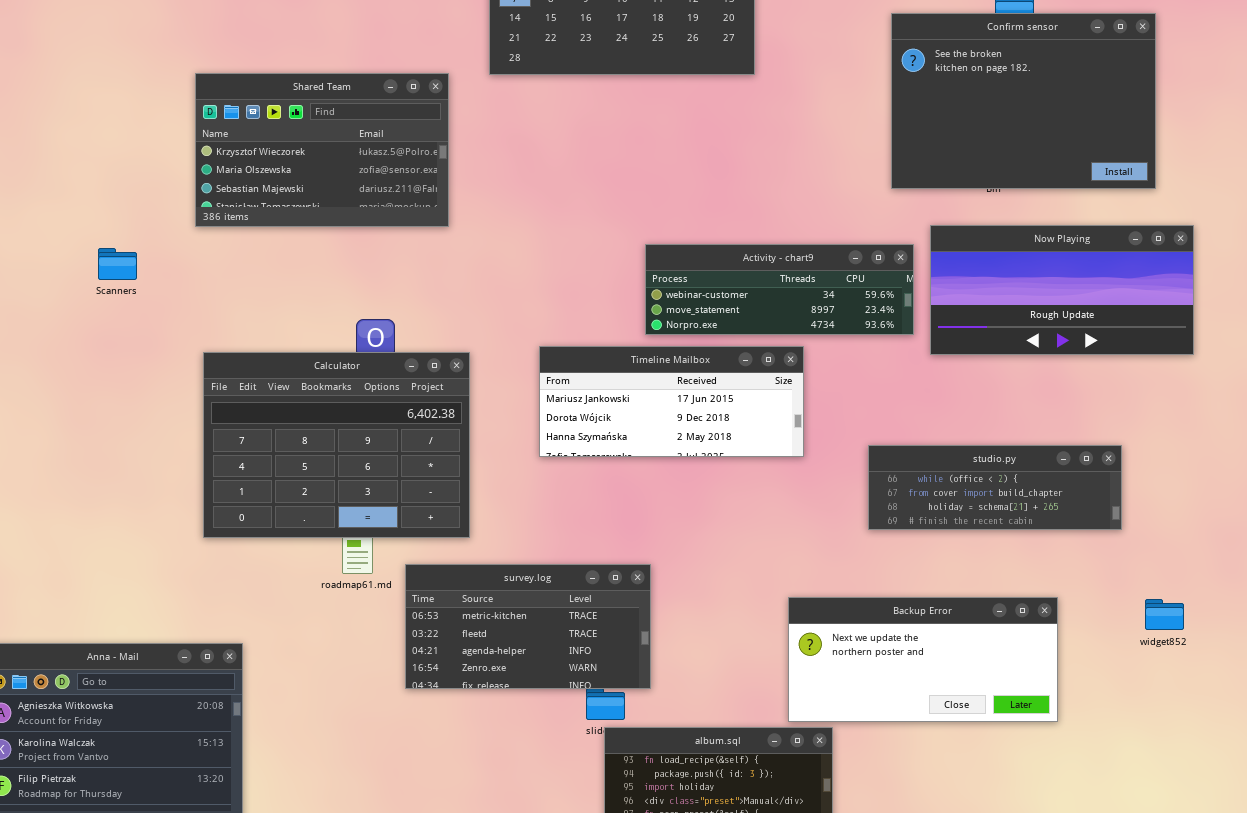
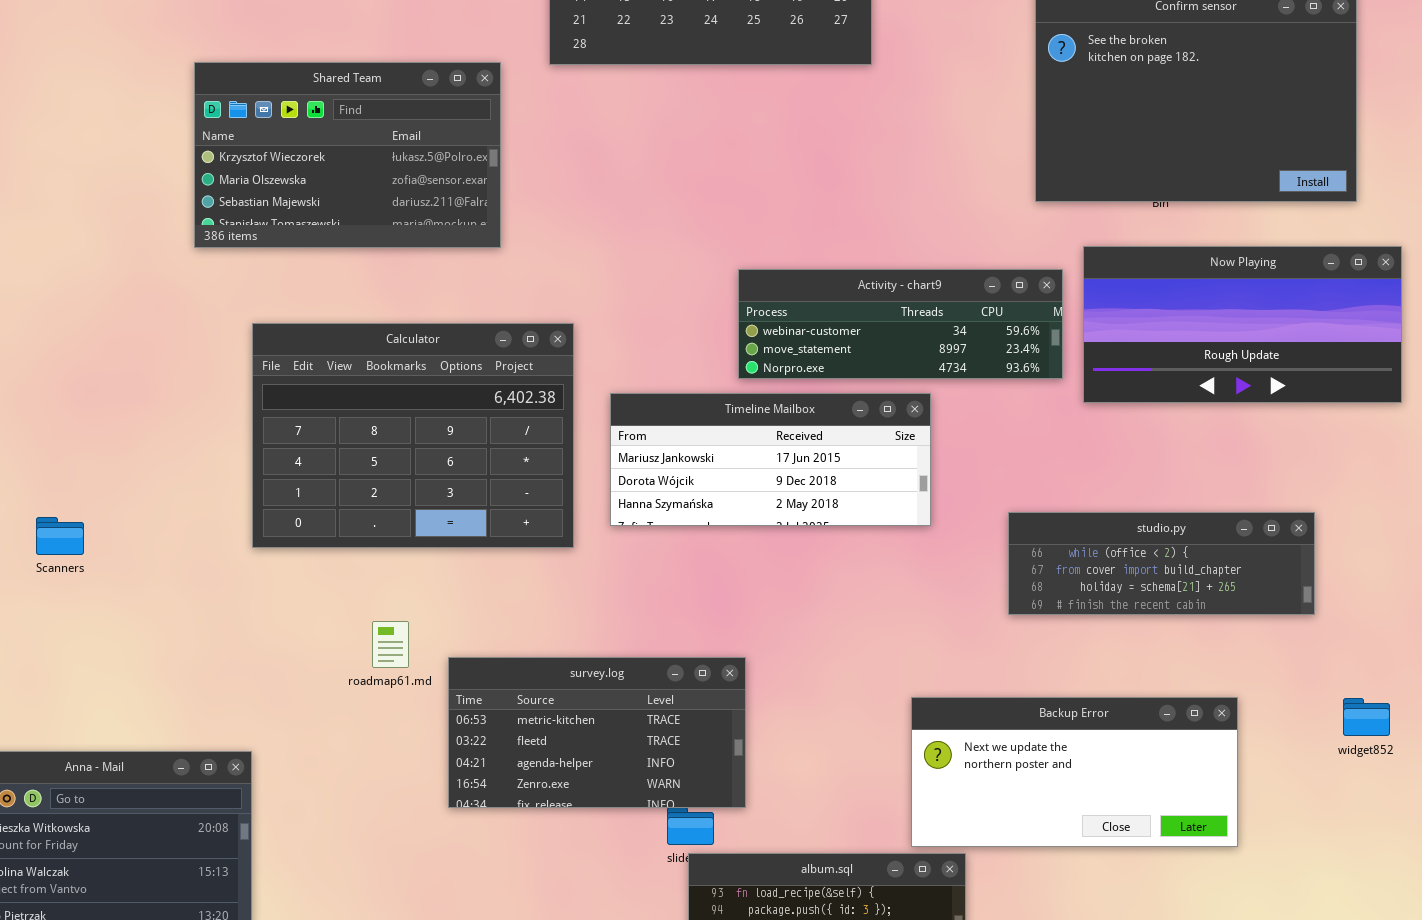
Scanners: [98,248,137,280] -> [36,517,84,555], moved
Calculator: [203,352,470,538] -> [252,323,574,548], moved

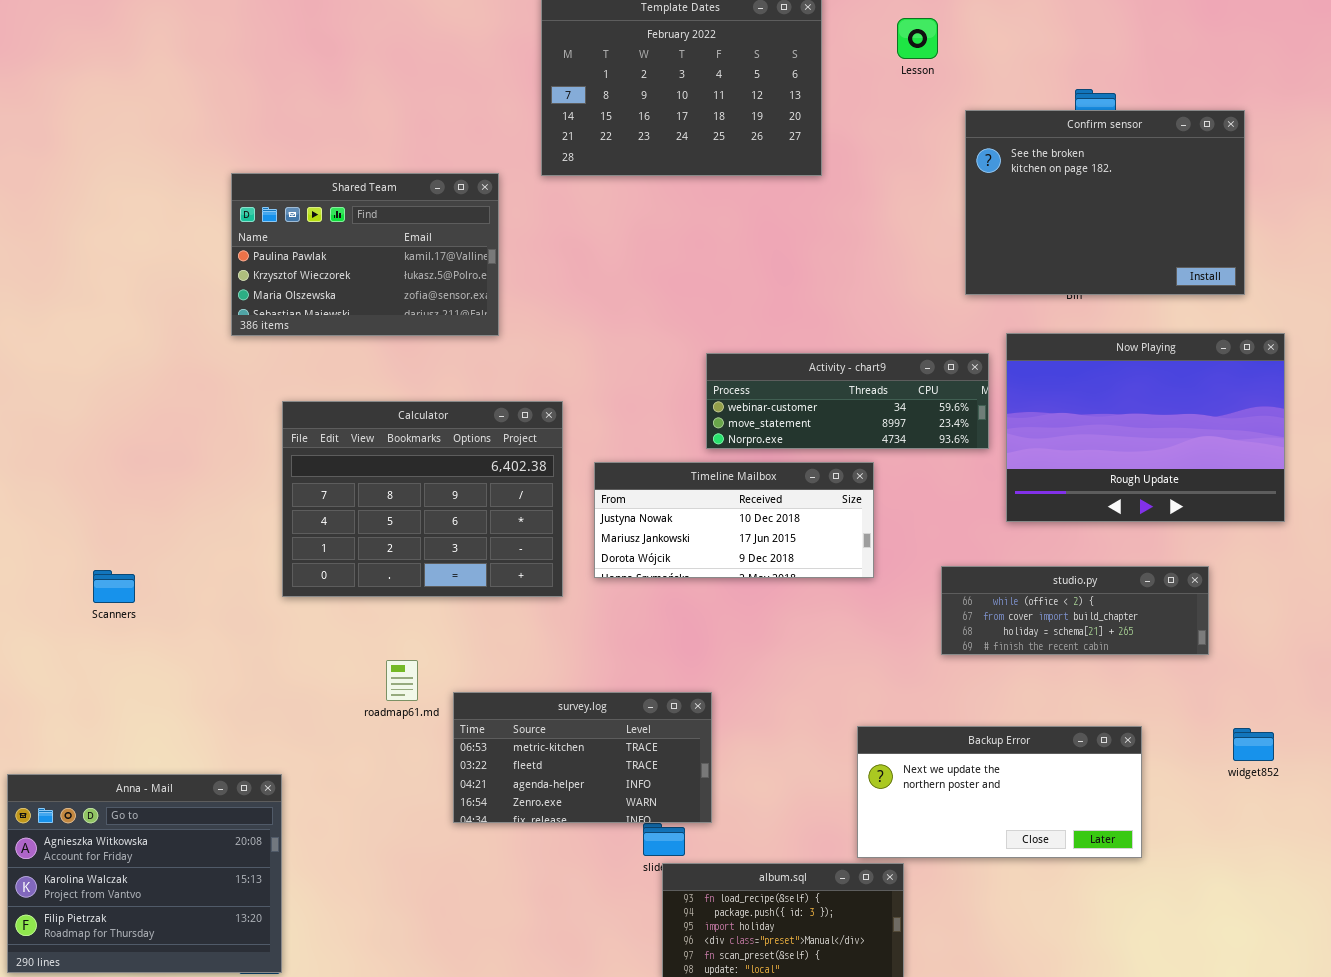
Shared Team: [194,62,501,248] -> [231,173,499,336], scrolled up 1 row
Now Playing: [1083,246,1402,403] -> [1006,333,1285,522], resized
Timeline Mailbox: [610,393,931,526] -> [594,462,874,578], scrolled up 1 row

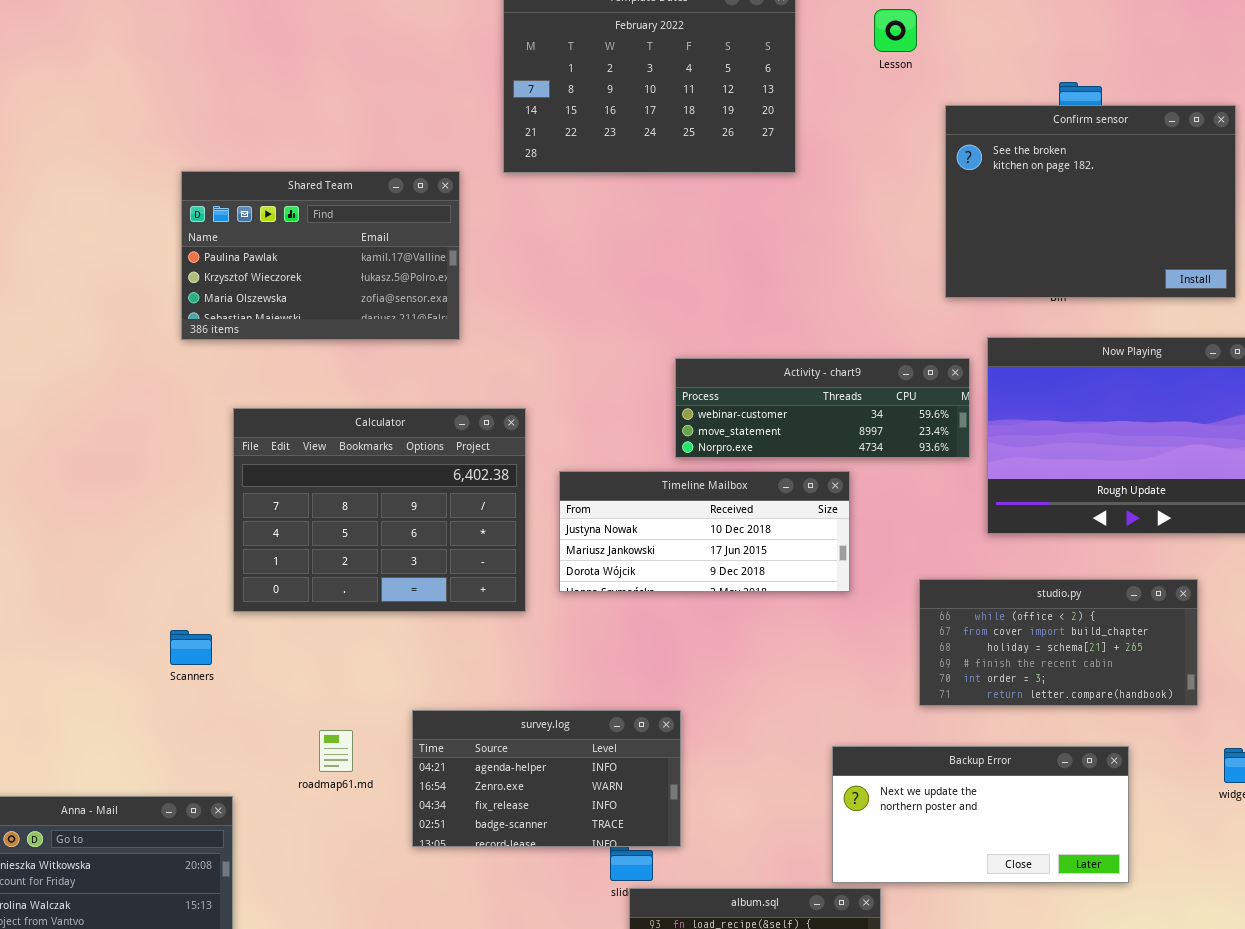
studio.py: [941,566,1209,655] -> [919,579,1198,706], resized
Scanners: [93,570,135,603] -> [170,630,212,665], moved
roadmap61.md: [386,660,418,701] -> [319,730,353,772], moved
survey.log: [453,692,712,823] -> [412,710,681,847], scrolled down 2 rows

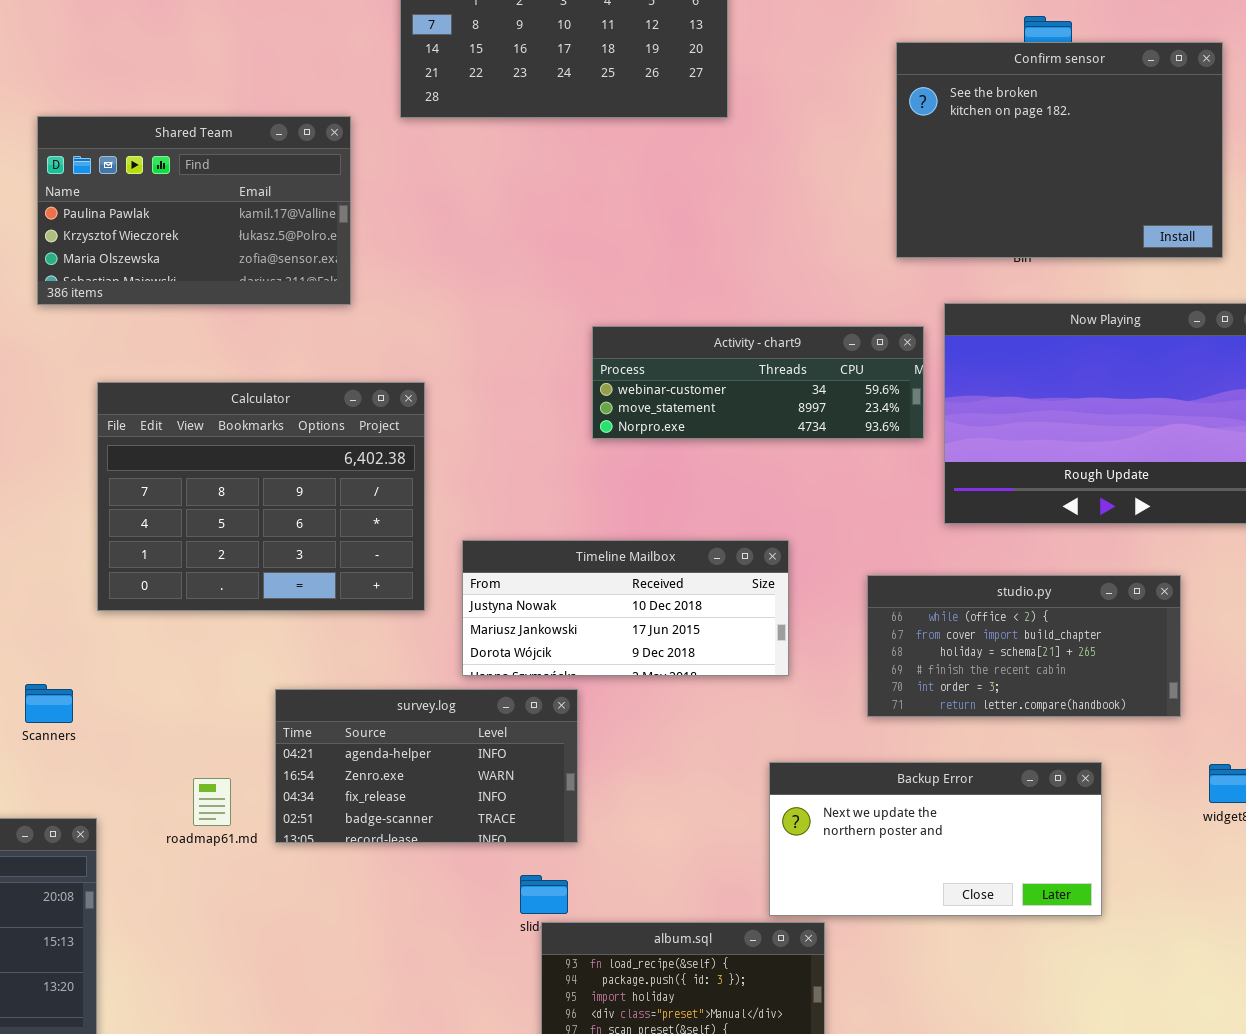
Timeline Mailbox: [559,471,850,592] -> [462,540,789,676], moved
Scanners: [170,630,212,665] -> [25,684,73,723], moved
survey.log: [412,710,681,847] -> [275,689,578,843], moved
roadmap61.md: [319,730,353,772] -> [193,778,231,826], moved

